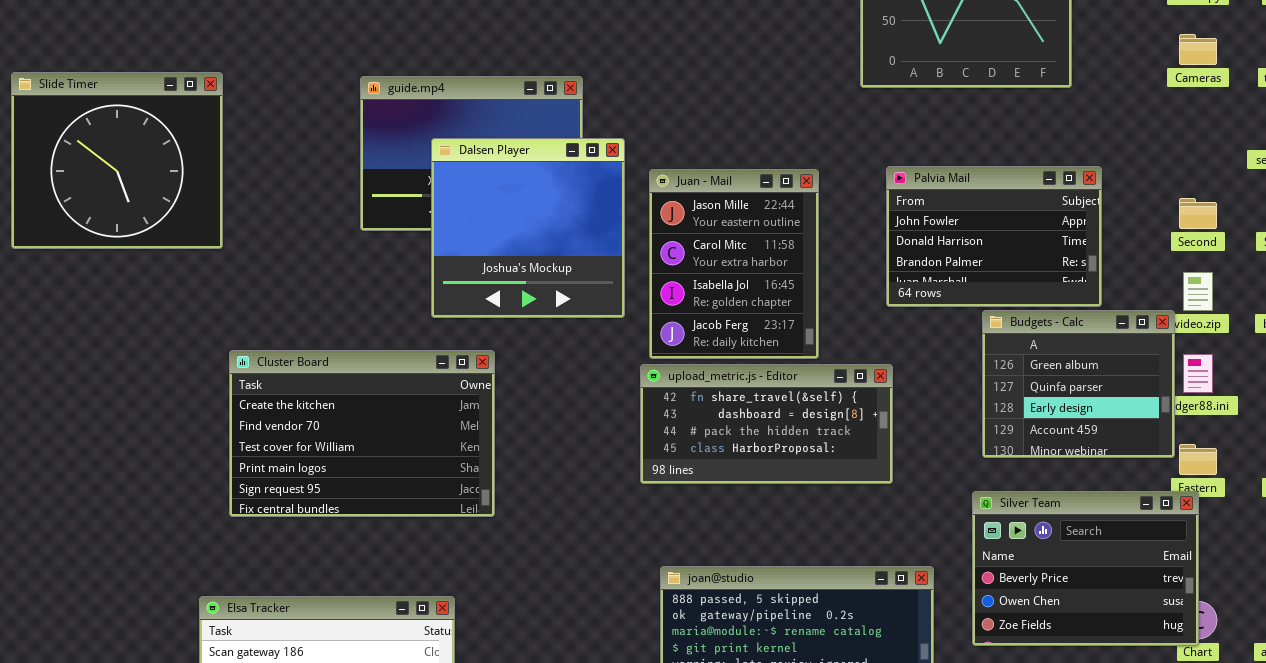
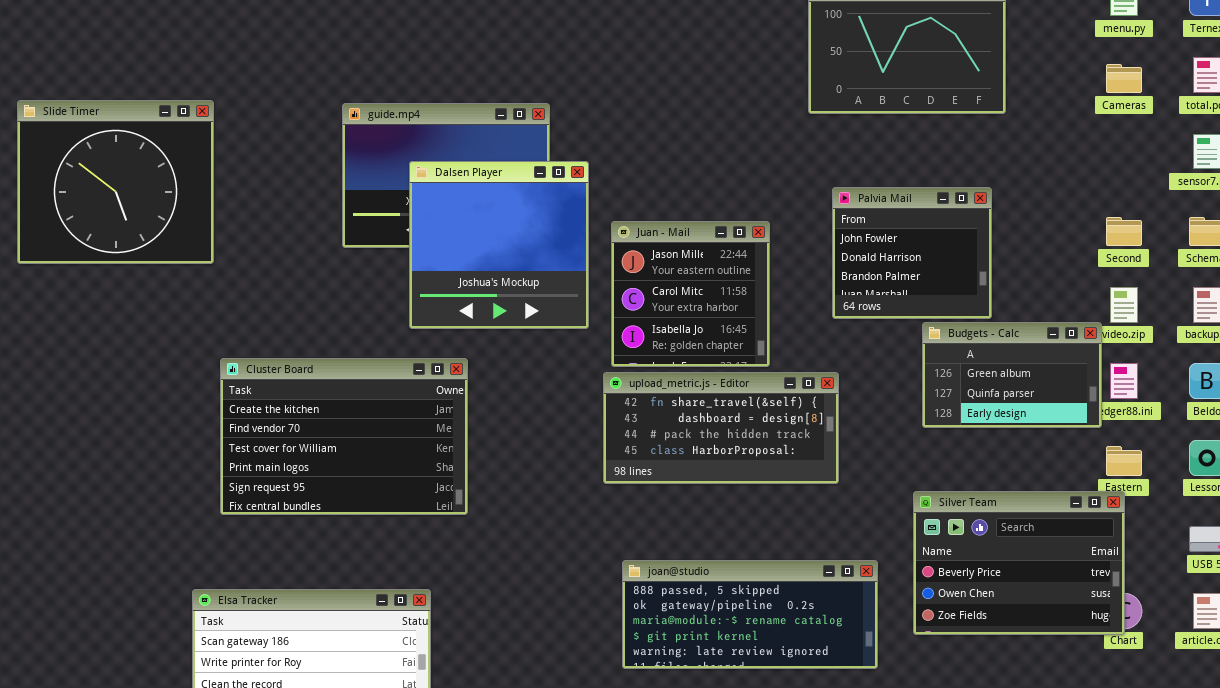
Palvia Mail: [886,166,1102,307] -> [832,187,992,319], resized
Juan - Mail: [649,169,819,359] -> [611,221,770,367], resized
Budgets - Calc: [982,310,1175,458] -> [922,322,1102,428], resized

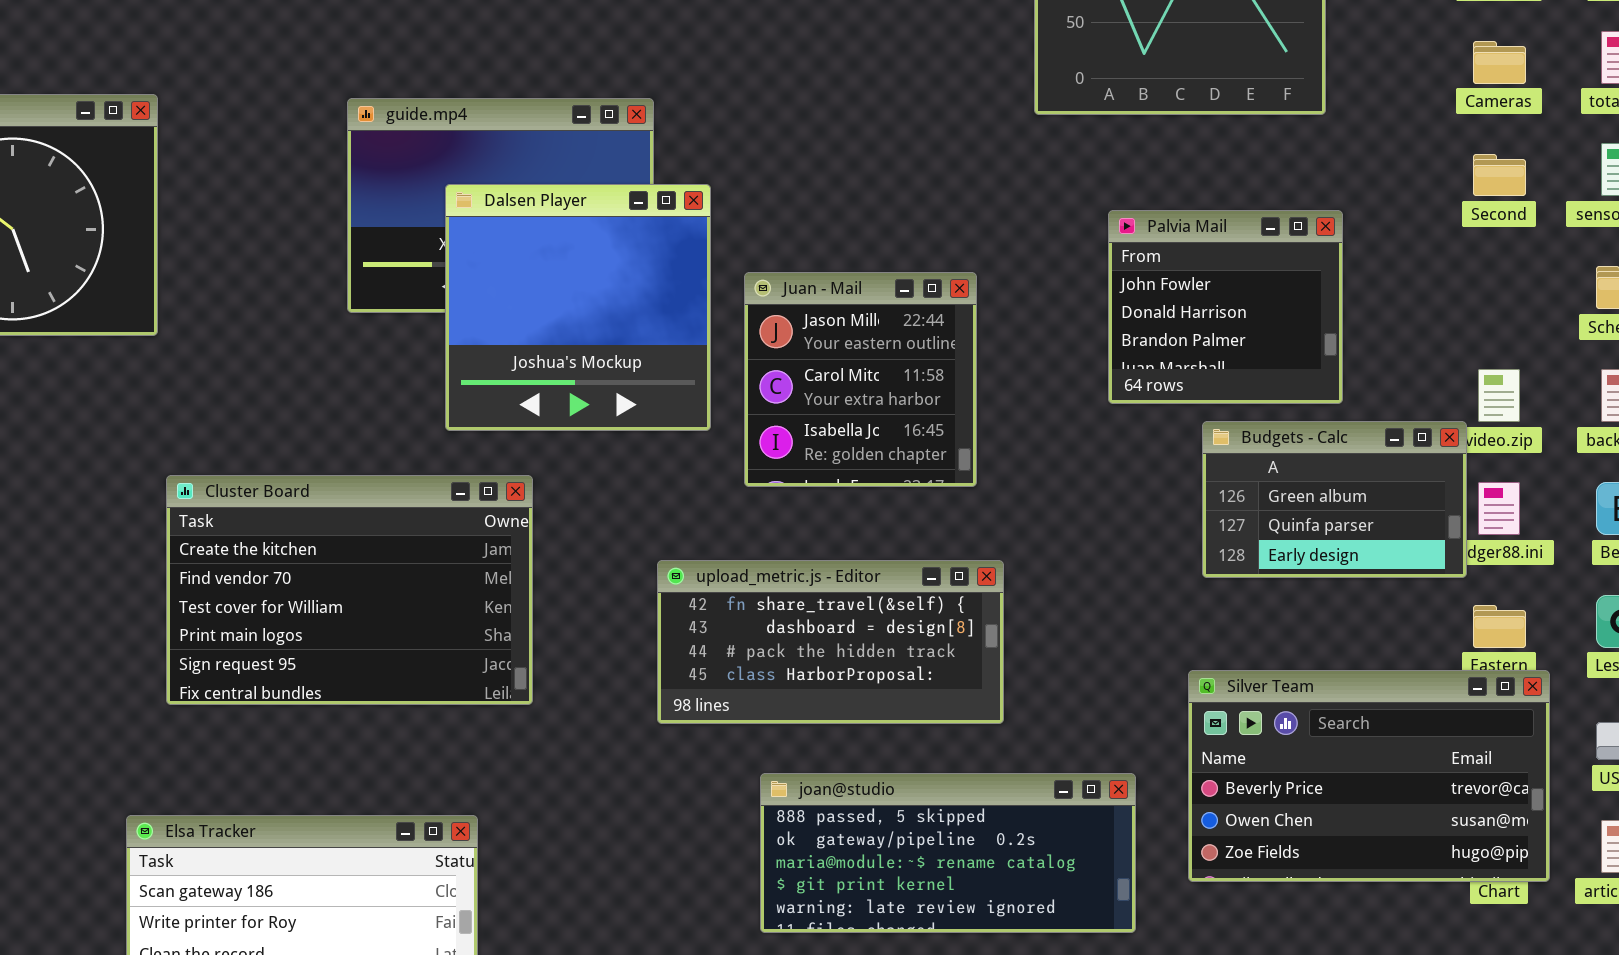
Palvia Mail: [832,187,992,319] -> [1108,210,1343,404], moved
Second: [1106,217,1142,246] -> [1473,154,1526,196], moved
upload_metric.js - Editor: [603,372,839,484] -> [657,560,1004,724], moved
Silver Team: [913,491,1125,635] -> [1188,670,1550,882], resized

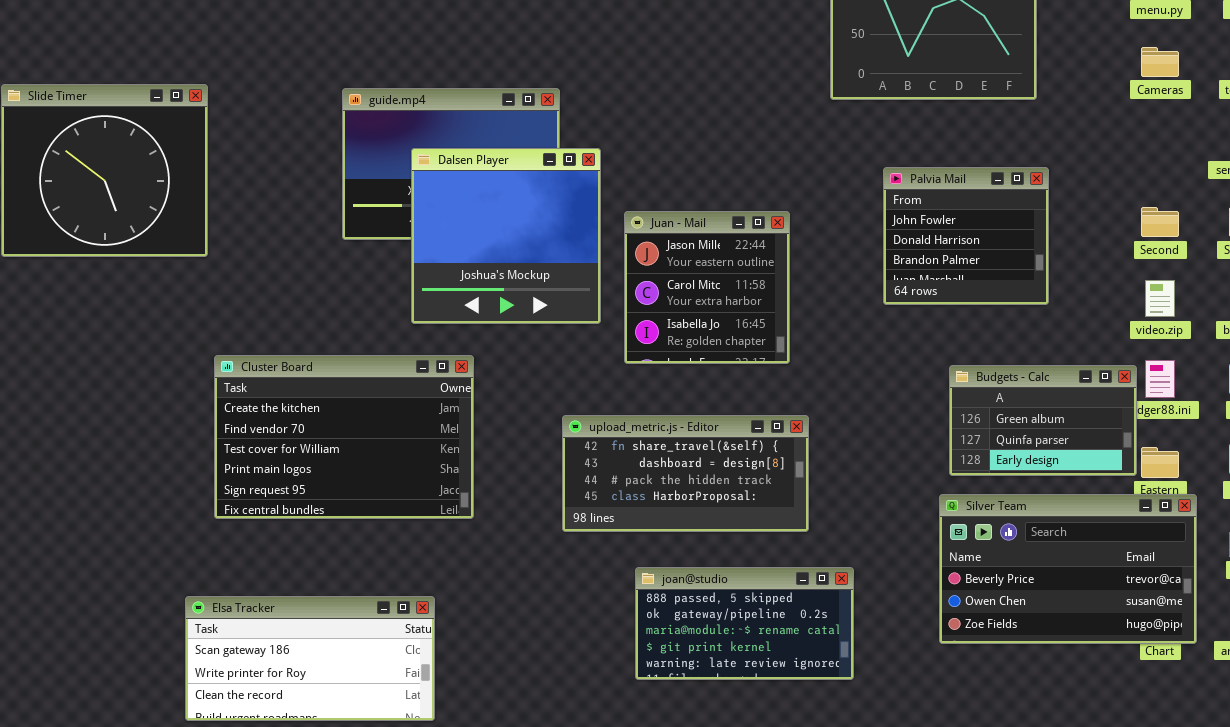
Second: [1473,154,1526,196] -> [1141,207,1179,237], moved
Budgets - Calc: [1202,421,1467,578] -> [949,365,1137,476], moved
joan@studio: [760,773,1136,933] -> [635,567,854,680], resized

